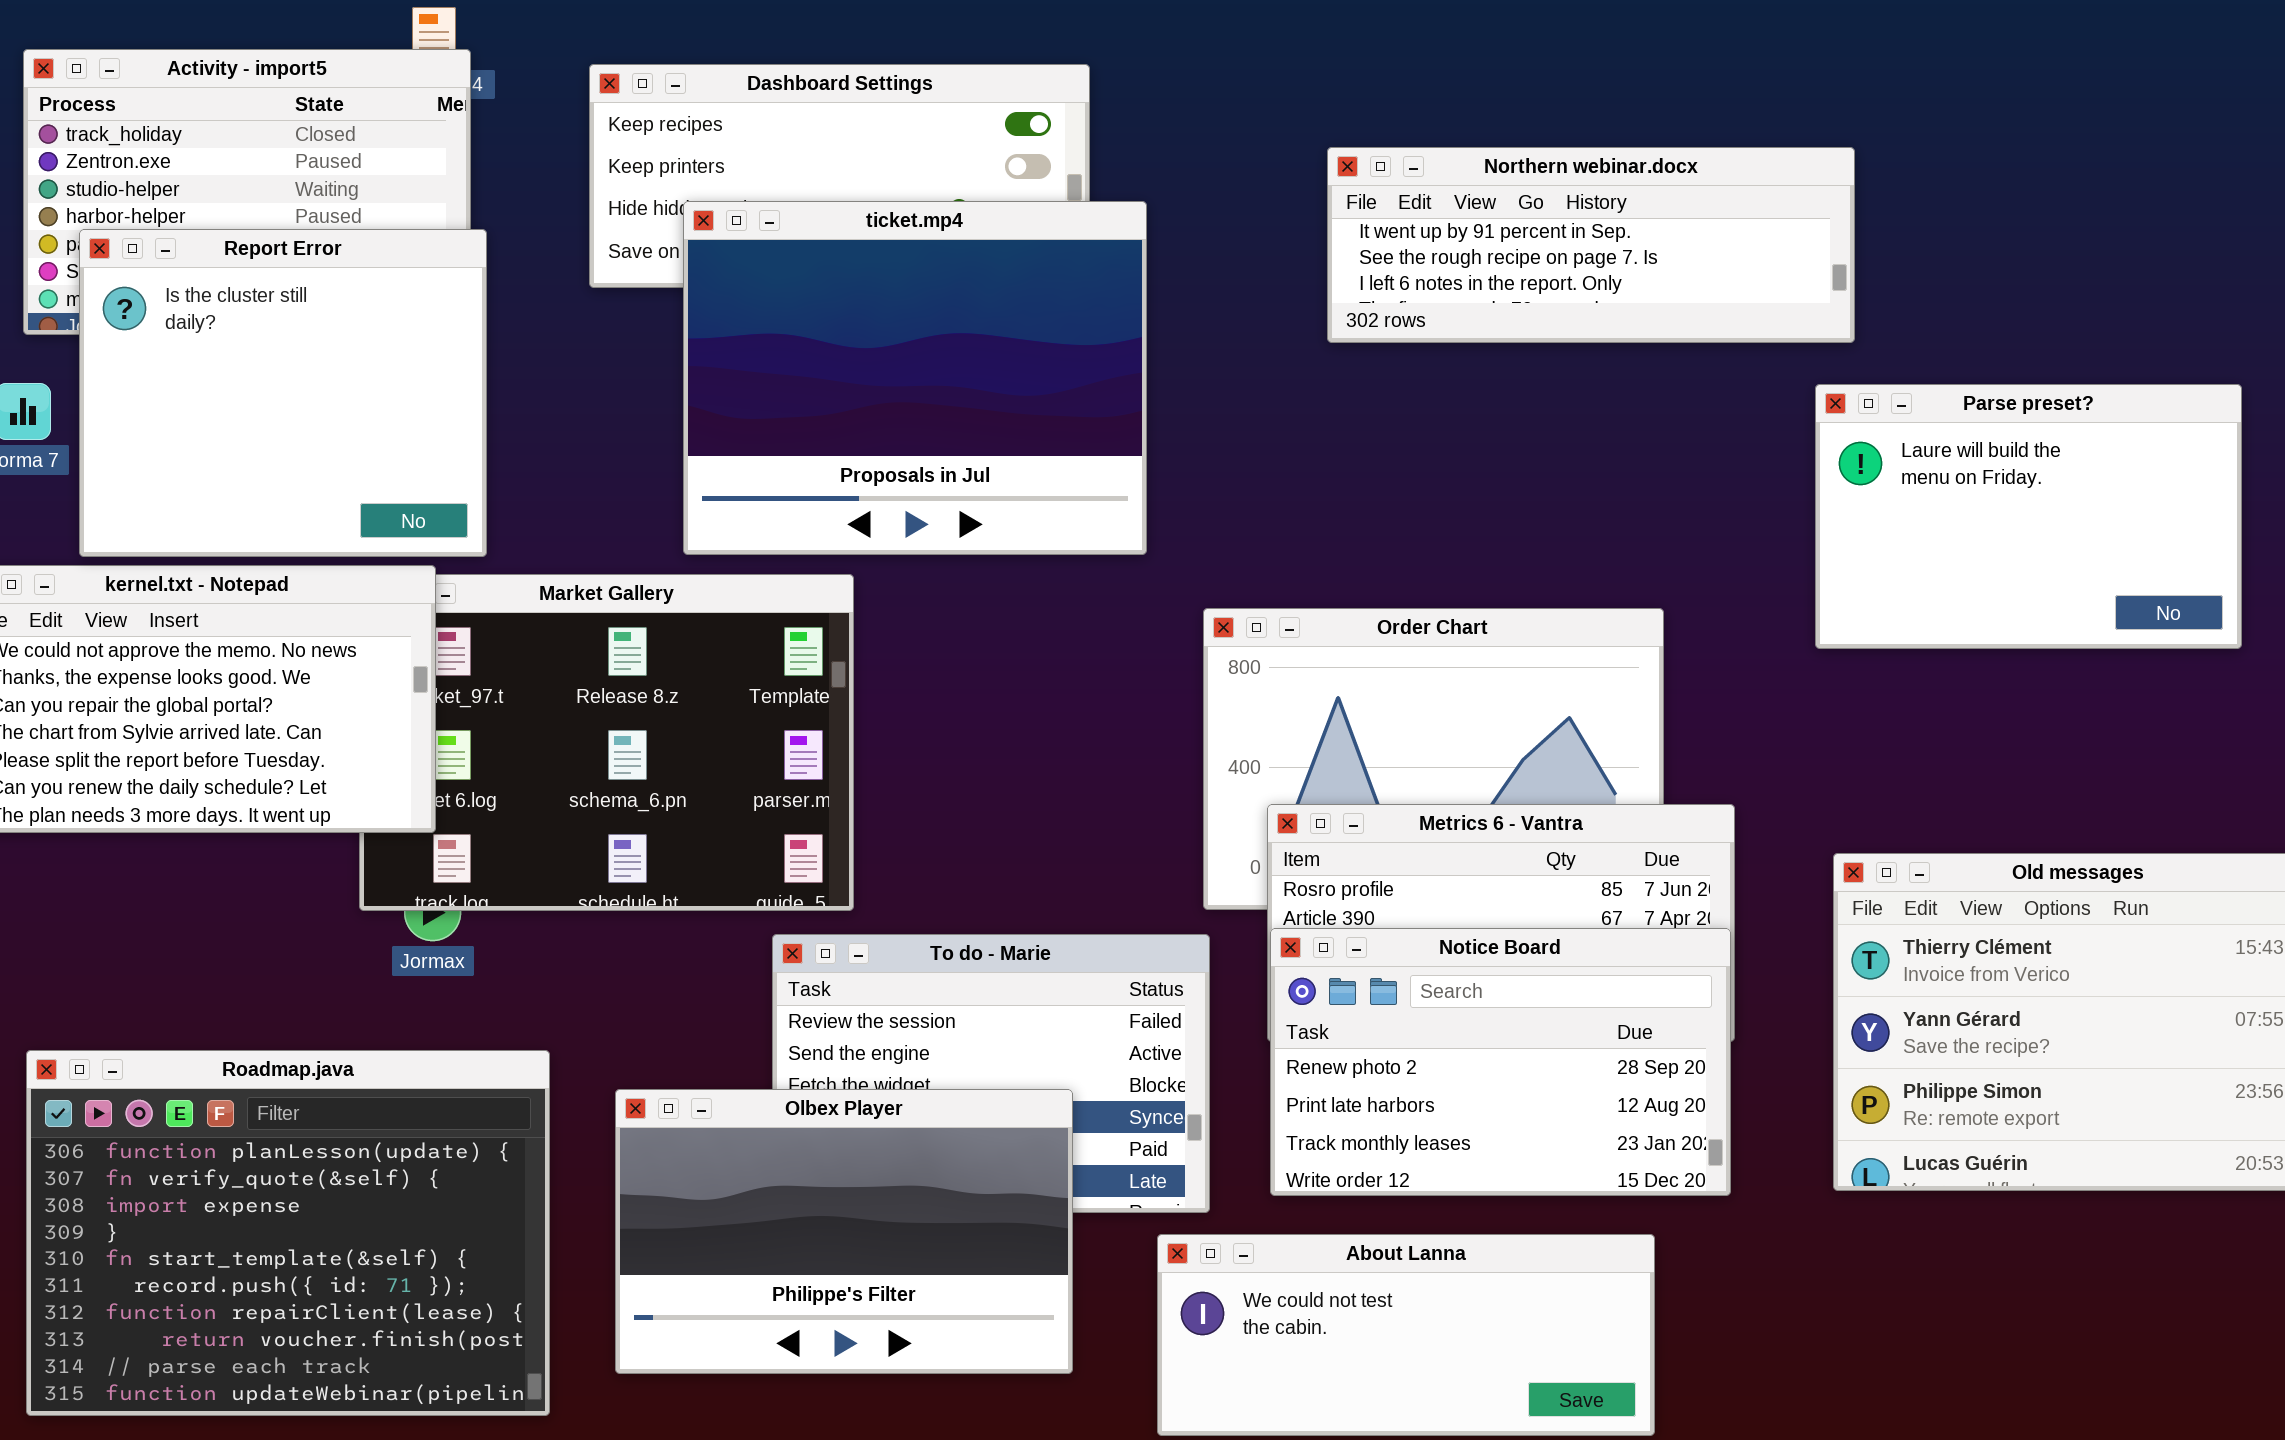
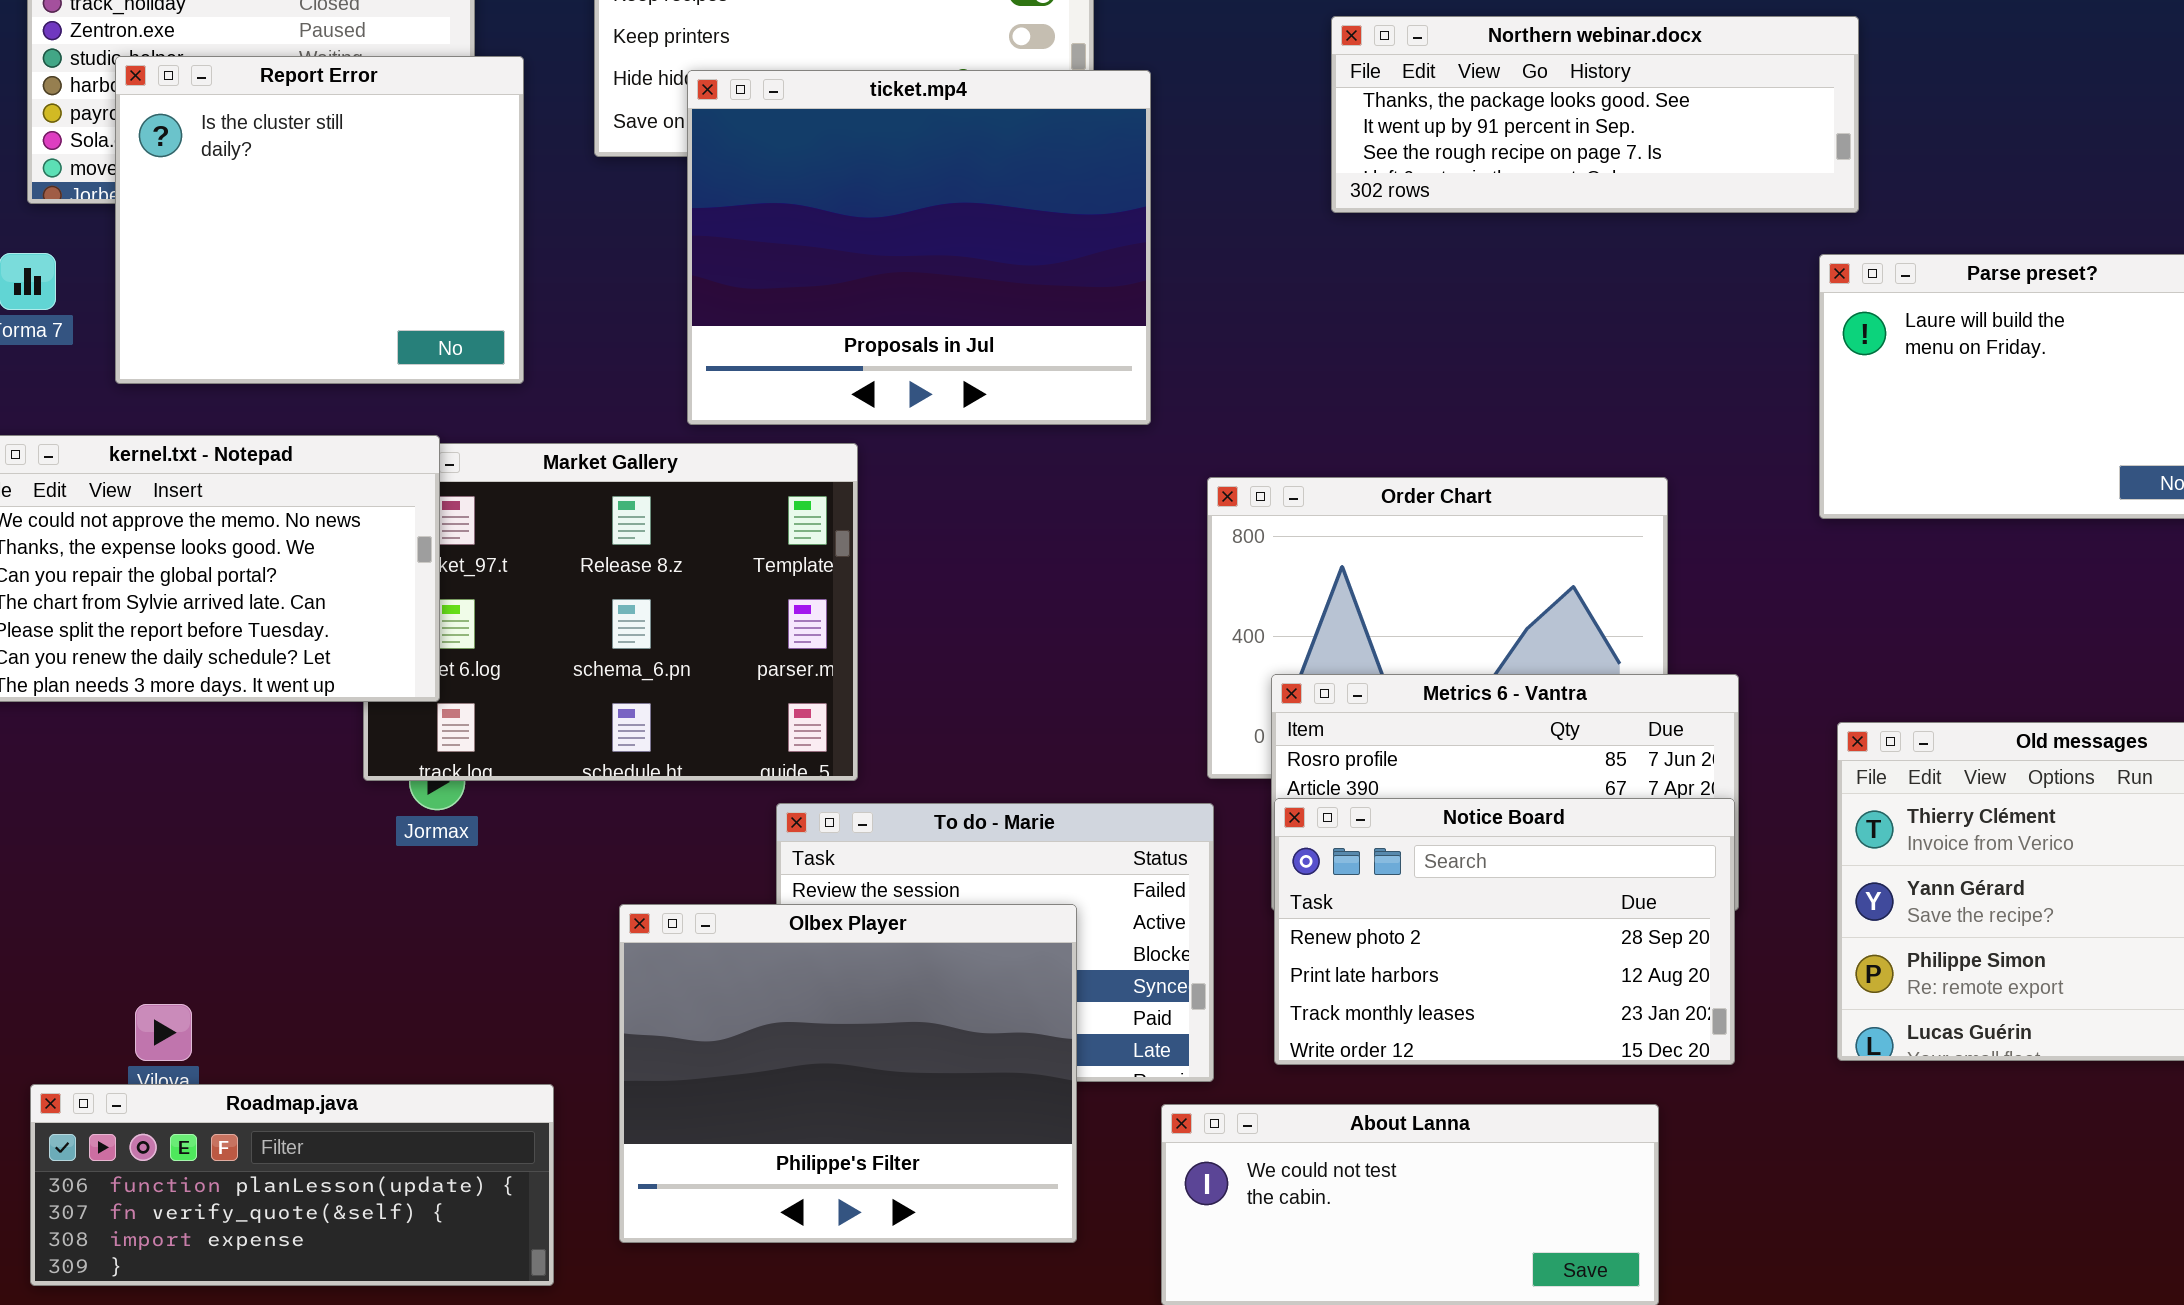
Northern webinar.docx: [1327,147,1855,343] -> [1331,16,1859,213], scrolled up 1 row
Report Error: [79,229,487,557] -> [115,56,524,384], moved
Roadmap.java: [26,1050,550,1416] -> [30,1084,554,1286], resized
Olbex Player: [615,1089,1073,1374] -> [619,904,1077,1243], resized

